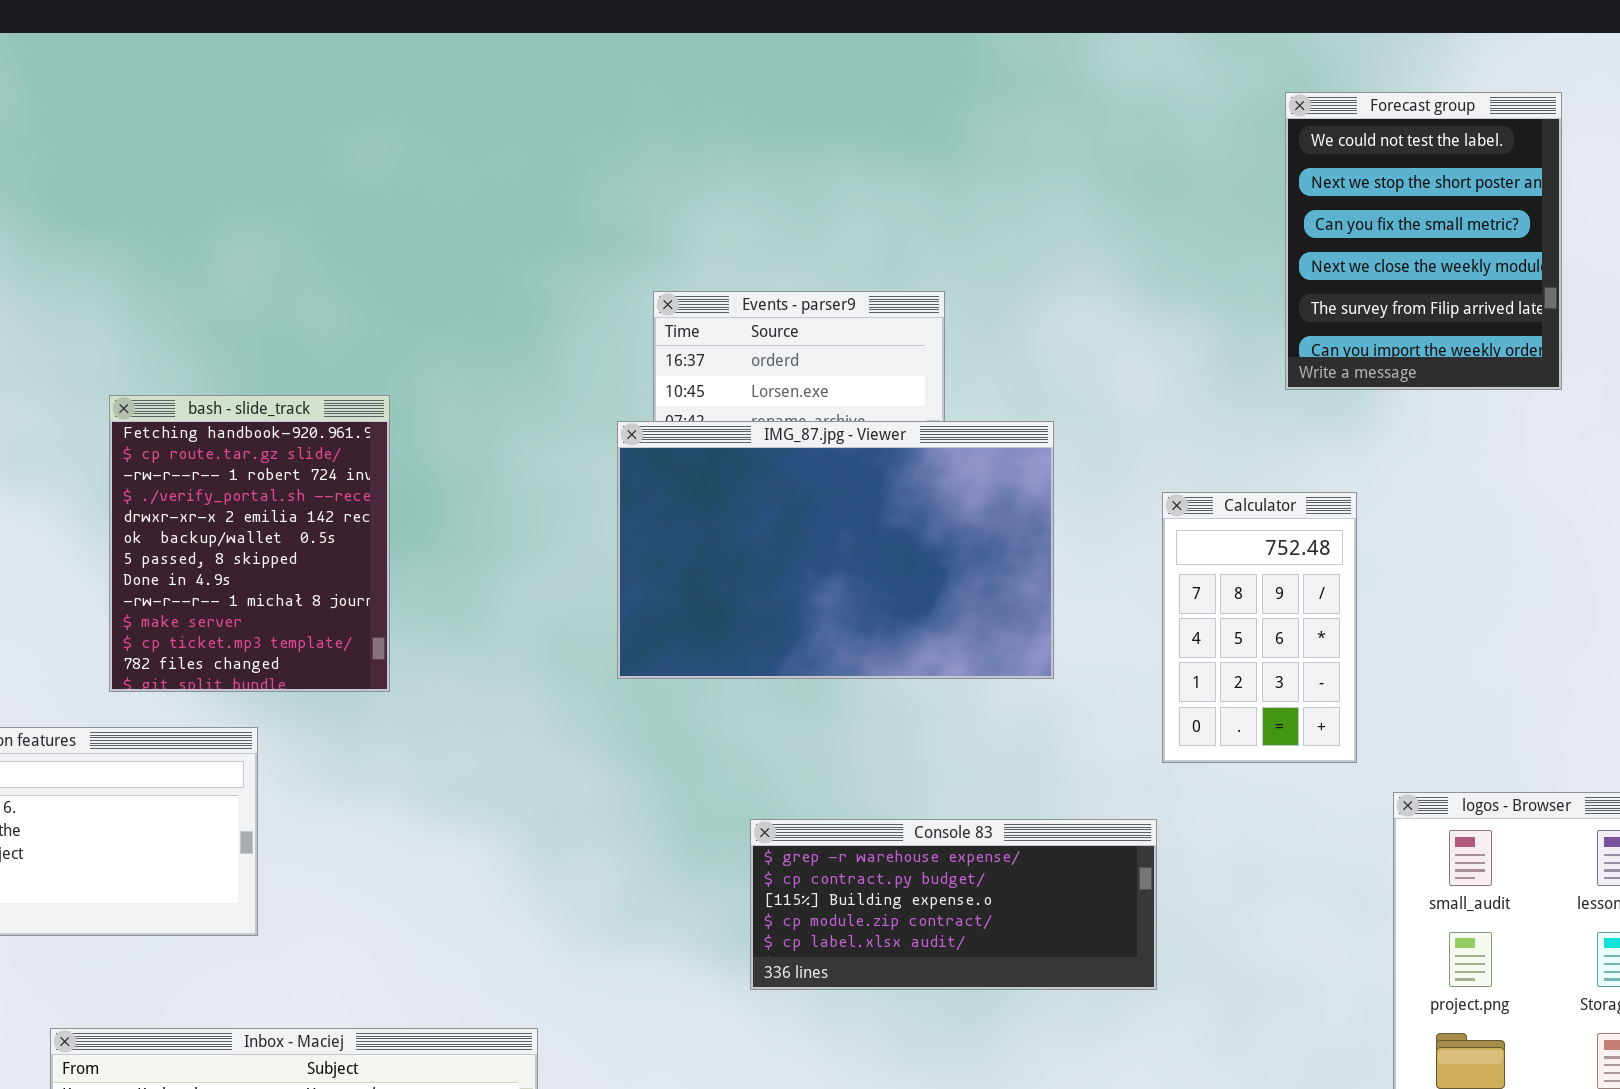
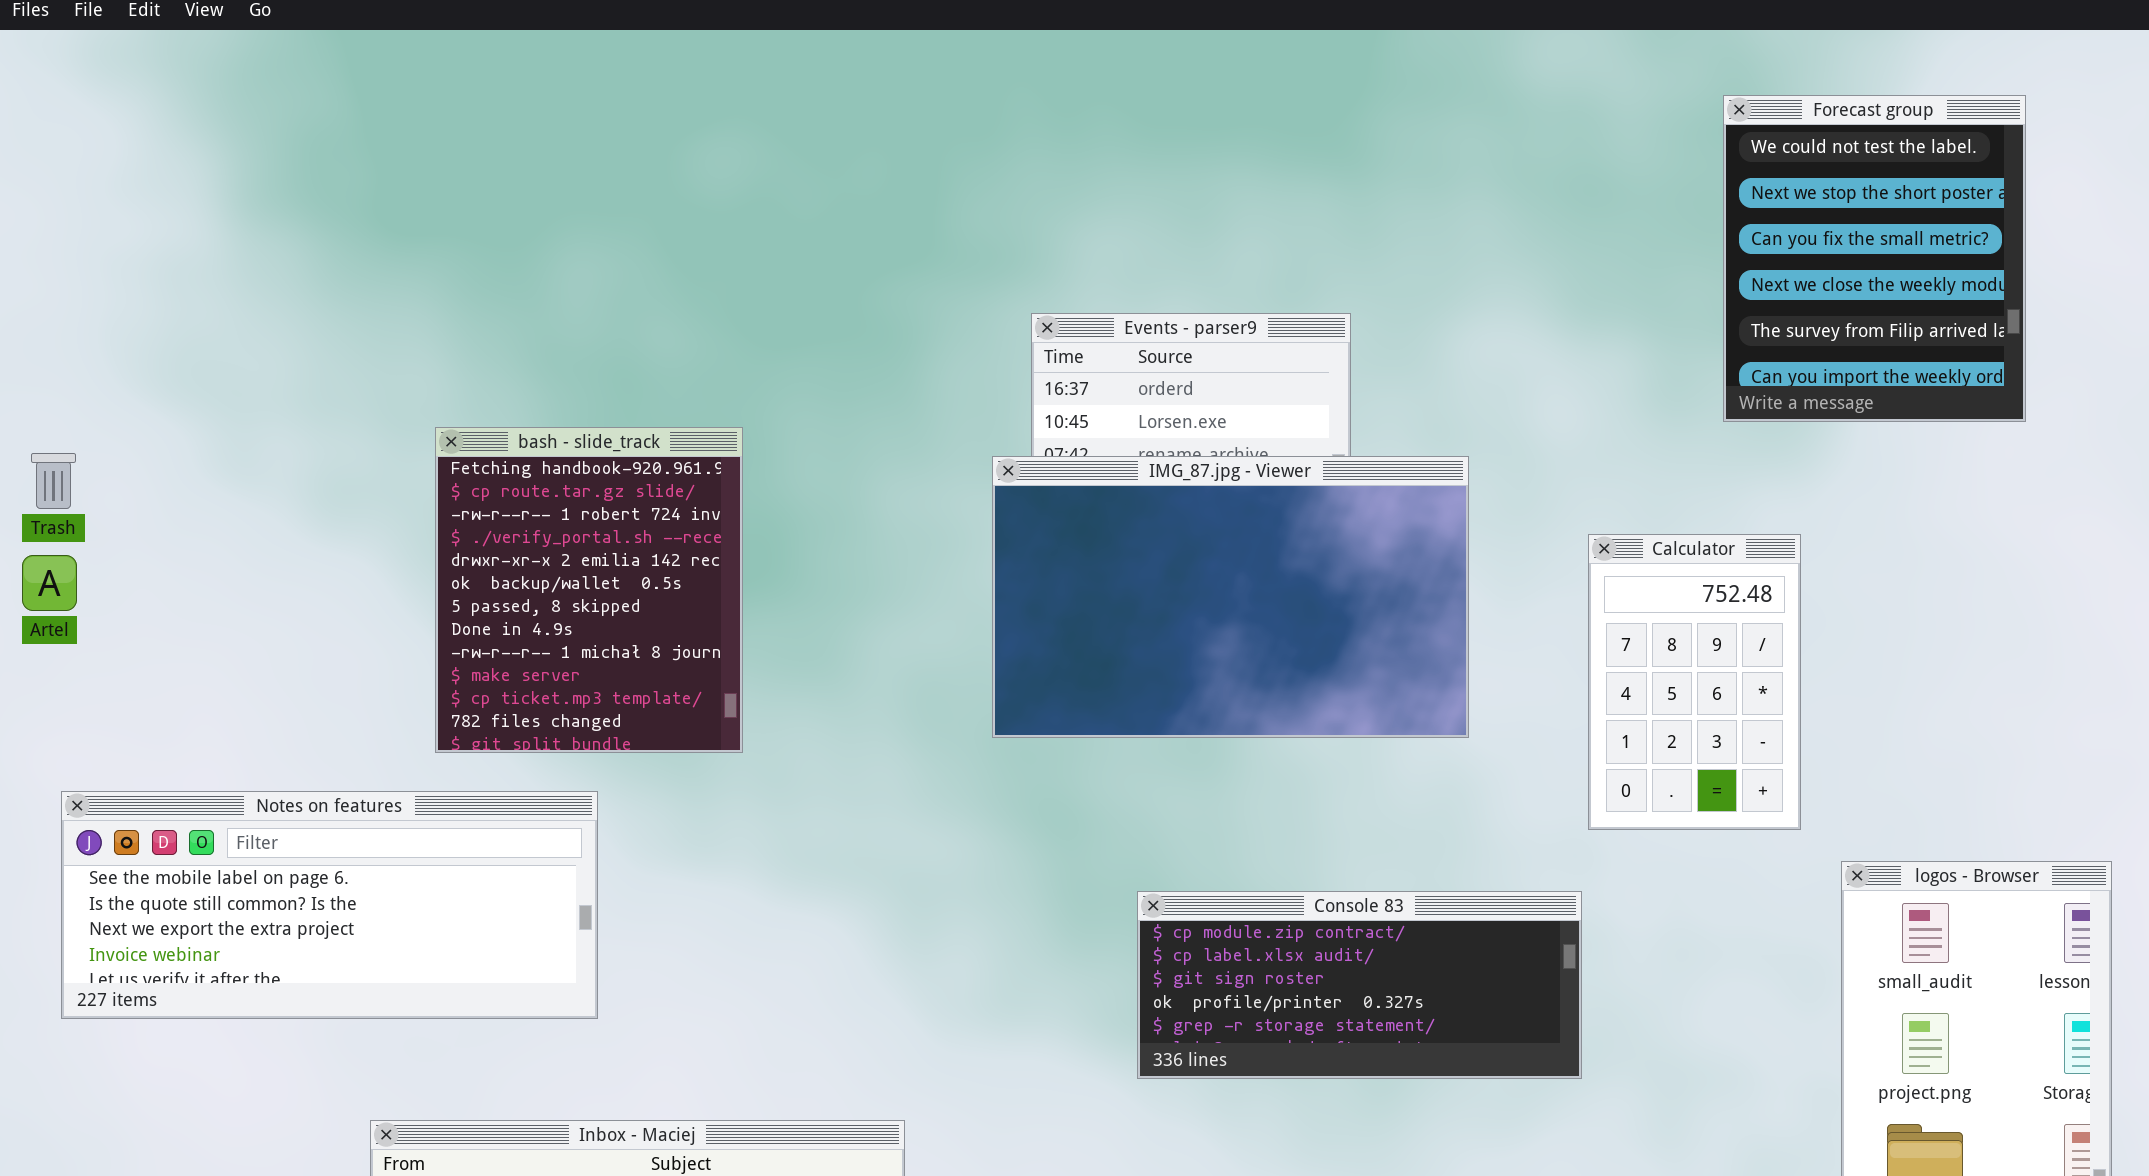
Console 83: [750,819,1157,990] -> [1137,891,1582,1079], scrolled down 3 rows

